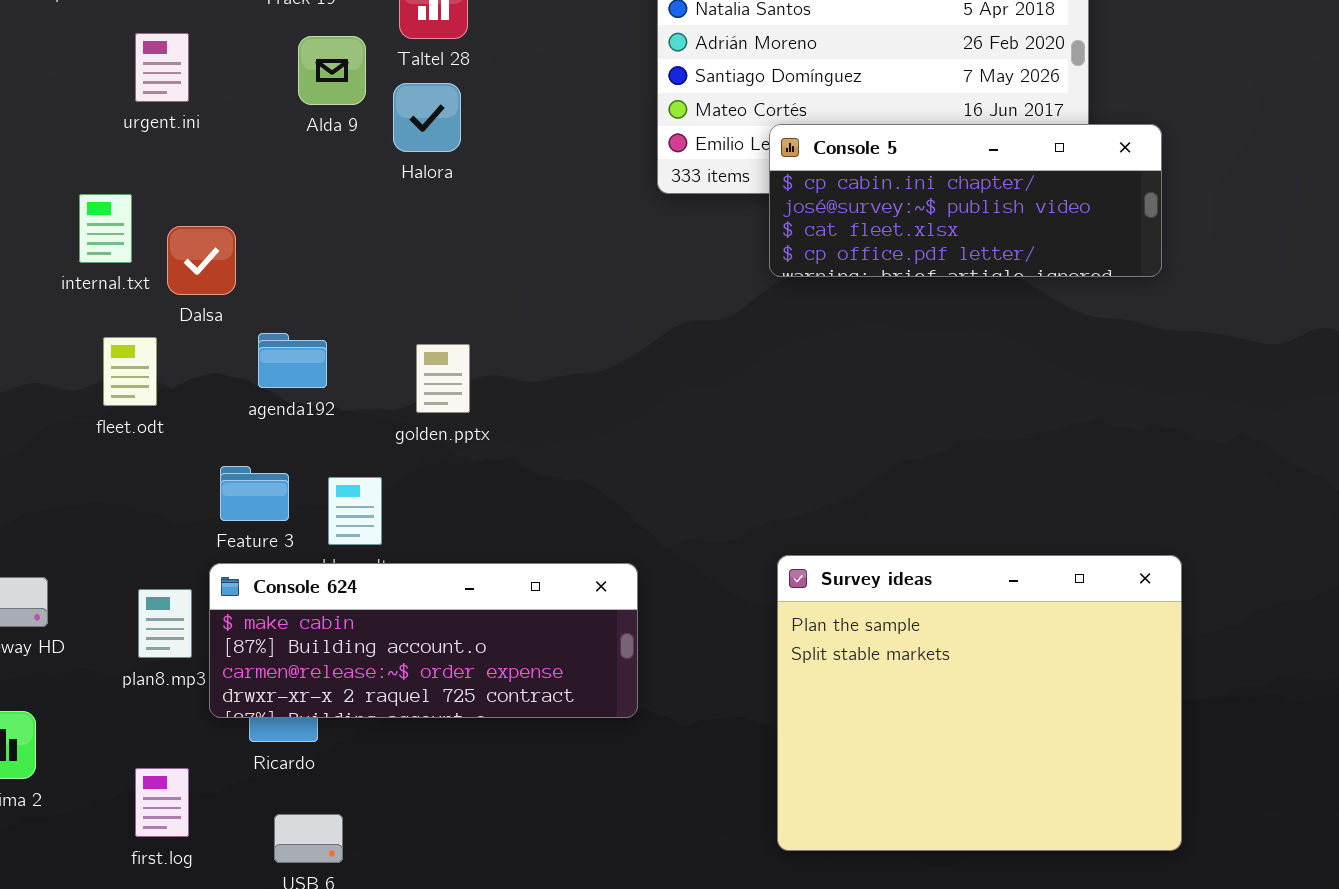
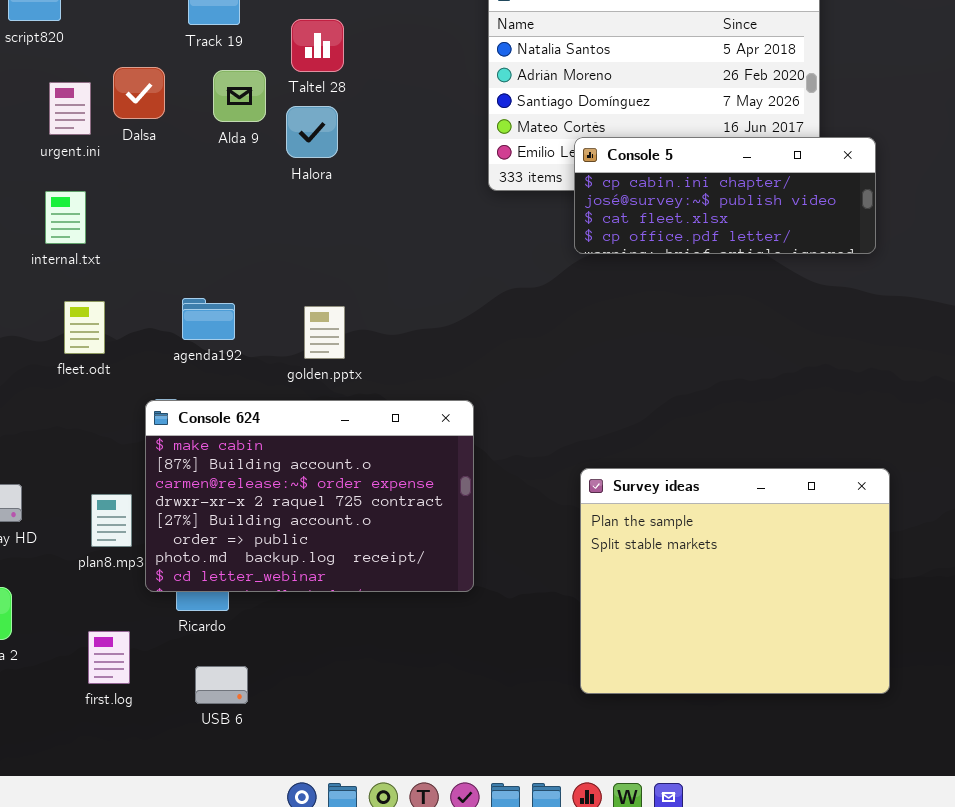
urgent.ini: [135,33,189,102] -> [49,82,91,135], moved
Dalsa: [167,226,236,295] -> [113,67,165,119], moved
Console 624: [209,563,638,718] -> [145,400,474,592], resized

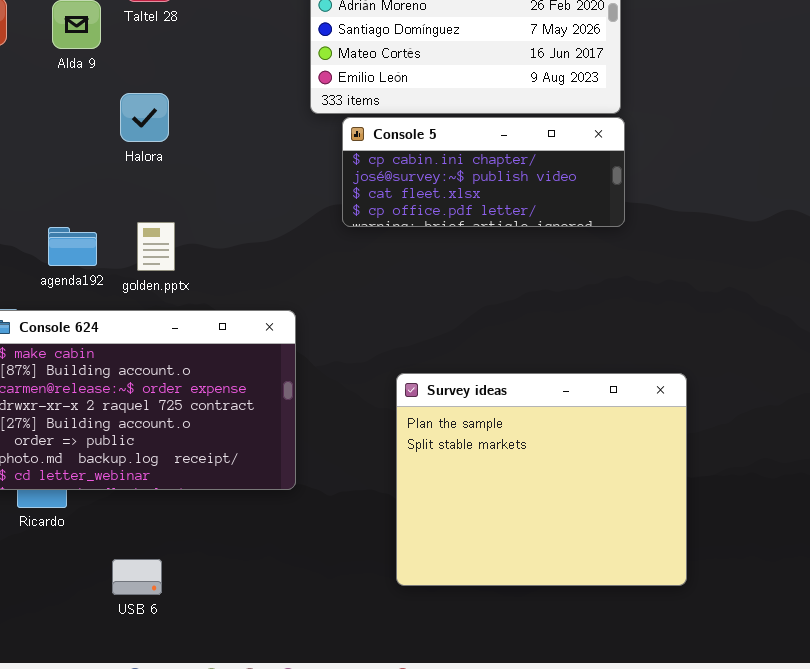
Halora: [286,106,338,158] -> [120,93,169,142], moved
Console 5: [574,137,876,254] -> [342,117,625,227], moved
agenda192: [182,298,235,340] -> [48,227,97,266], moved
USB 6: [195,666,248,704] -> [112,559,162,595], moved

